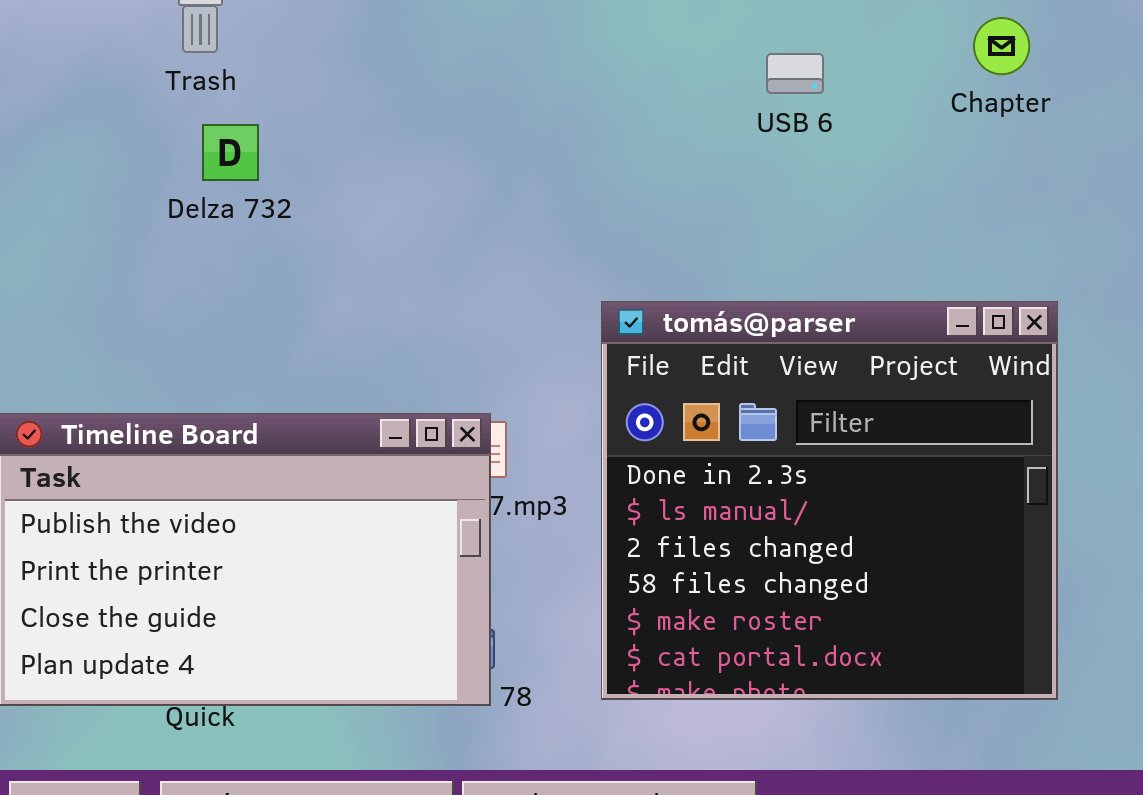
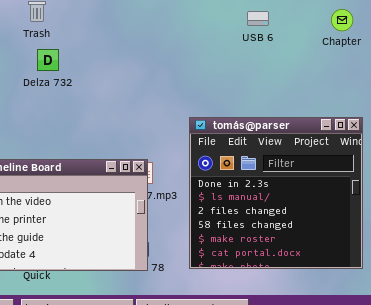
USB 6: [766,53,824,94] -> [247,11,269,26], moved

